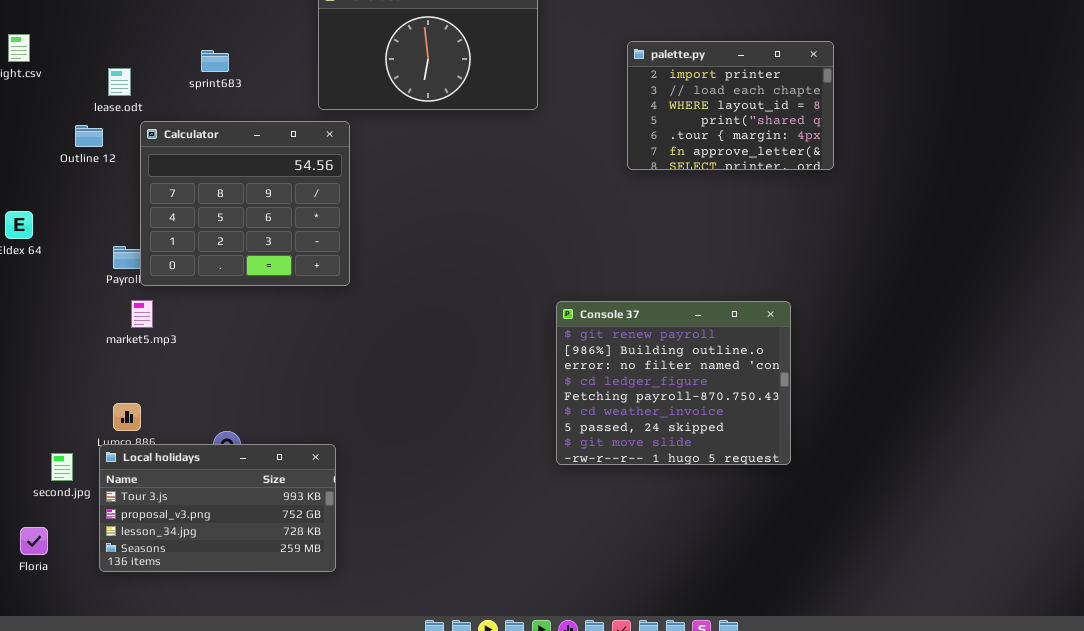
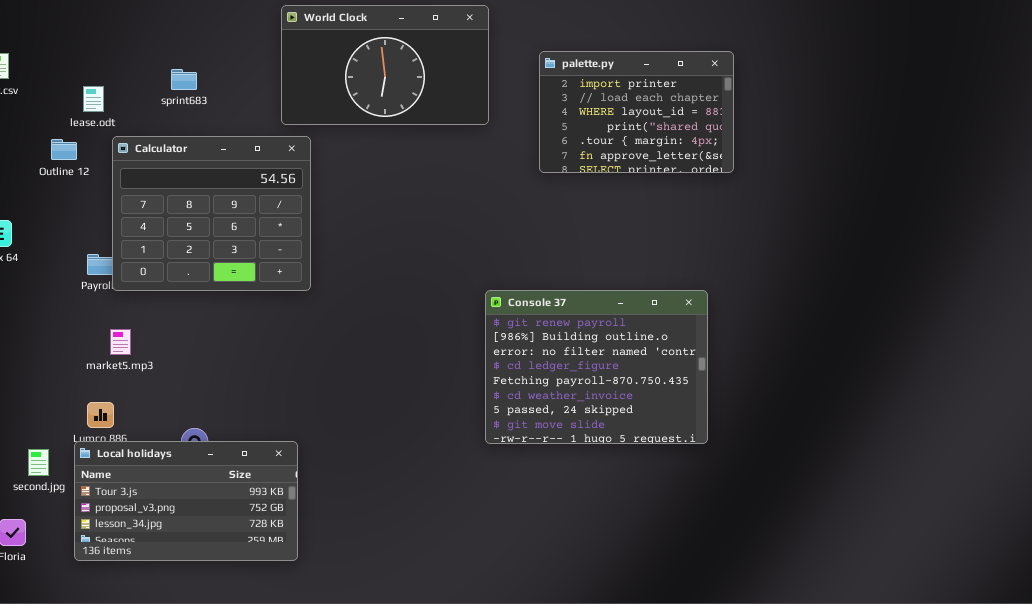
palette.py: [627,41,834,170] -> [539,51,734,173], moved
market5.mp3: [131,300,153,328] -> [110,329,131,355], moved
Console 37: [556,301,791,465] -> [485,290,708,444], moved

